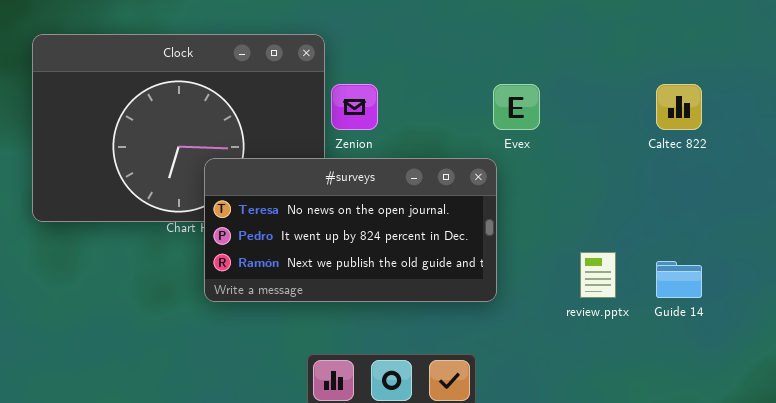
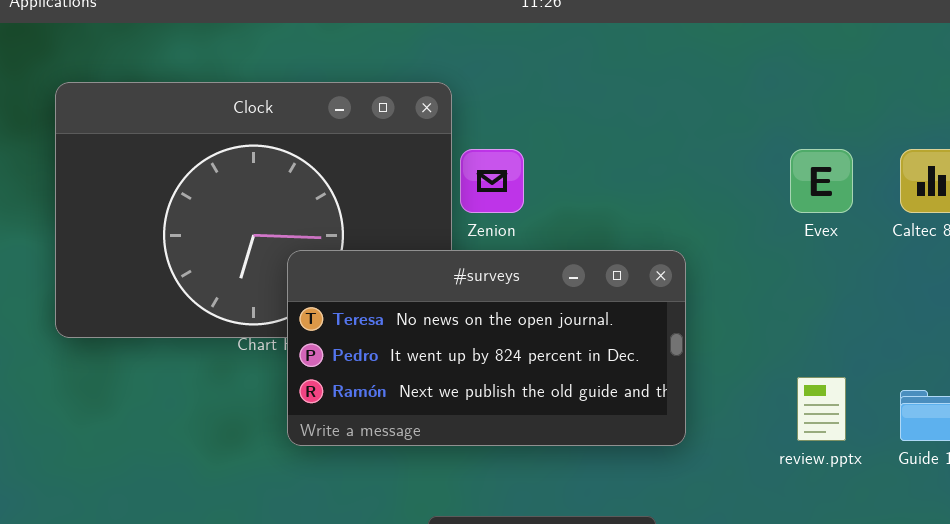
Evex: [493,84,540,130] -> [790,149,853,213], moved

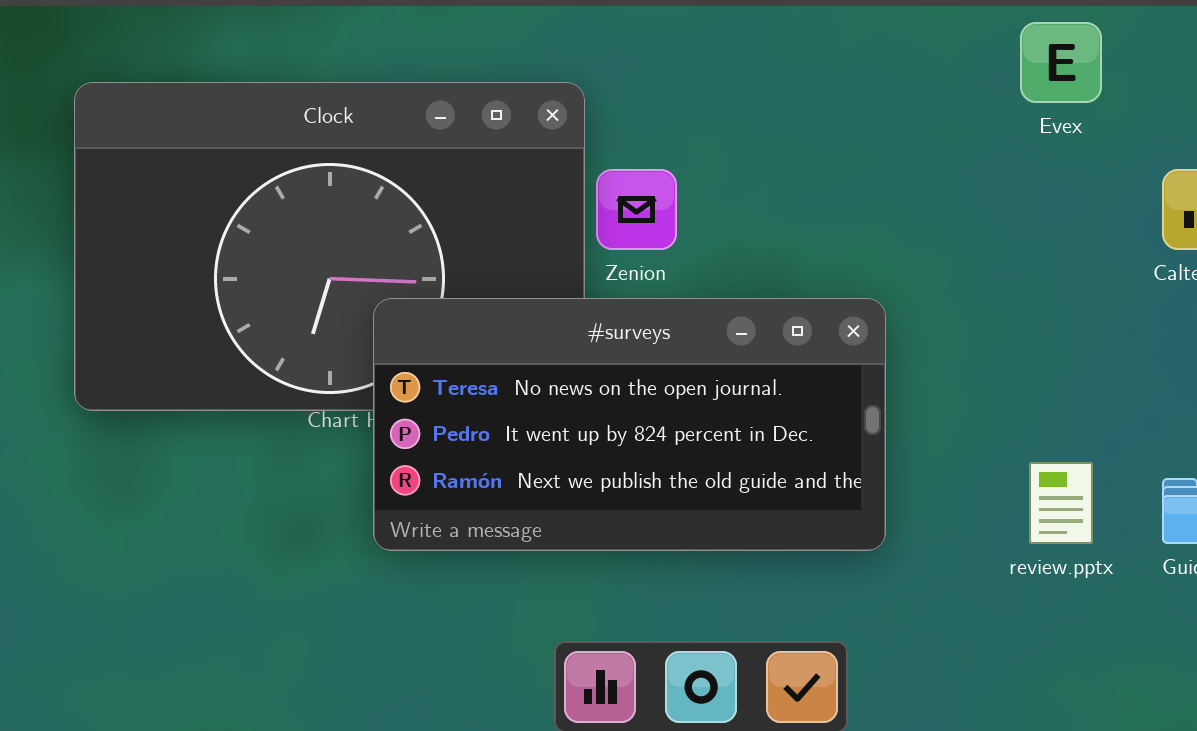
Evex: [790,149,853,213] -> [1020,22,1102,103], moved

